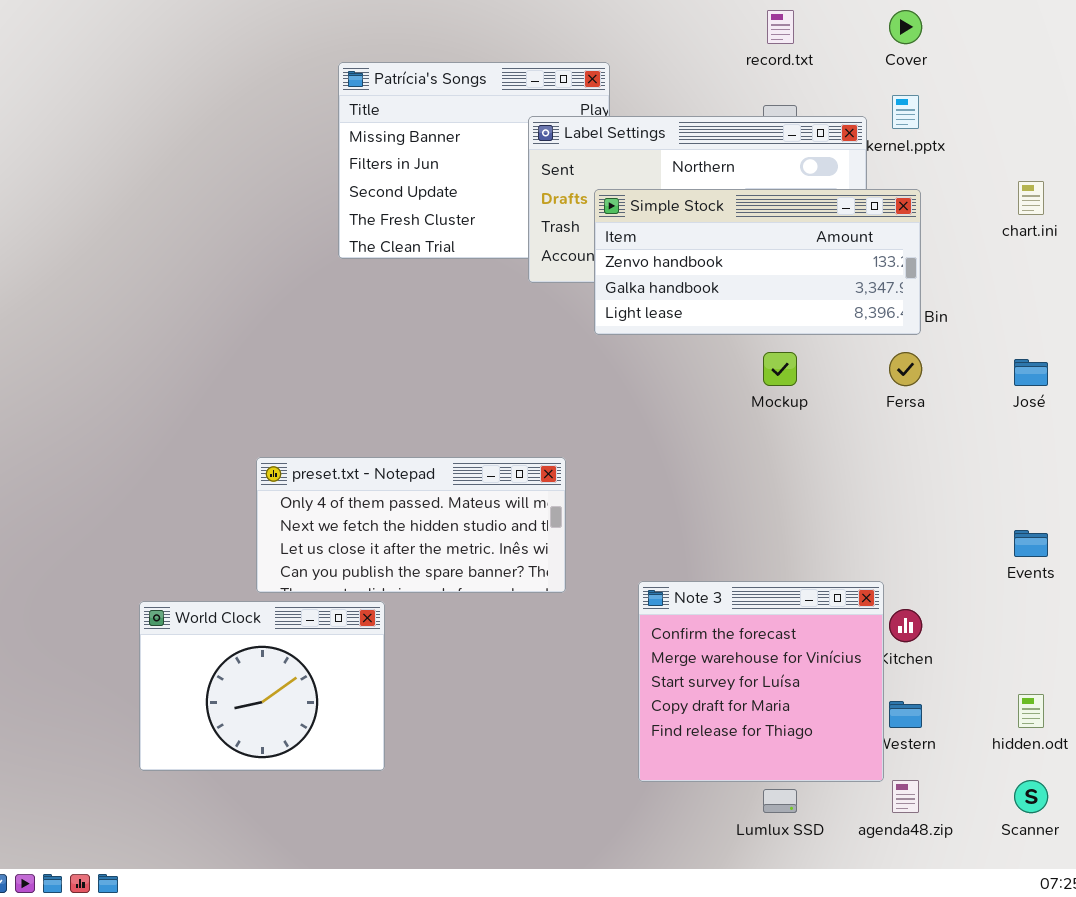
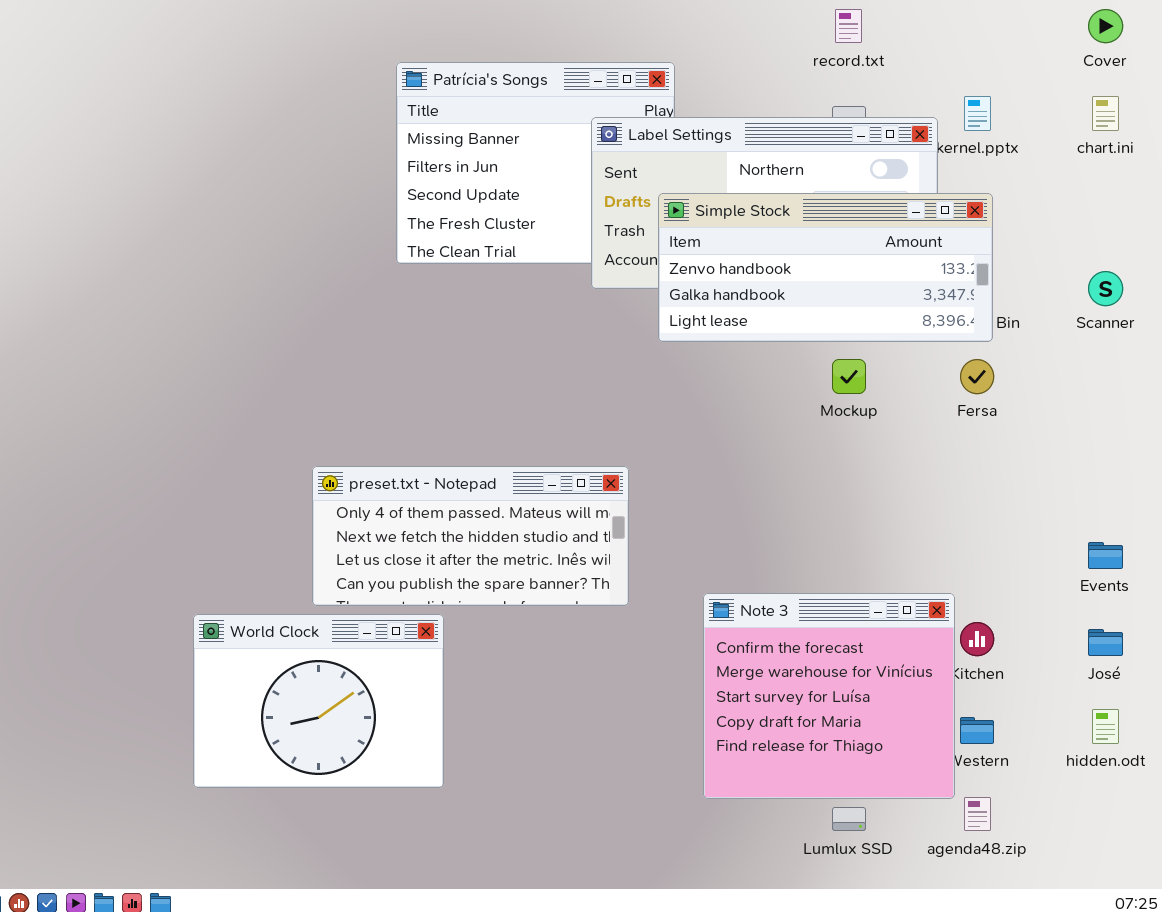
Cover: [889,10,922,44] -> [1088,9,1123,43], moved
chart.ini: [1018,181,1044,215] -> [1092,96,1119,131], moved
José: [1014,359,1048,386] -> [1088,629,1123,656], moved
Scanner: [1014,780,1048,813] -> [1088,271,1123,306], moved

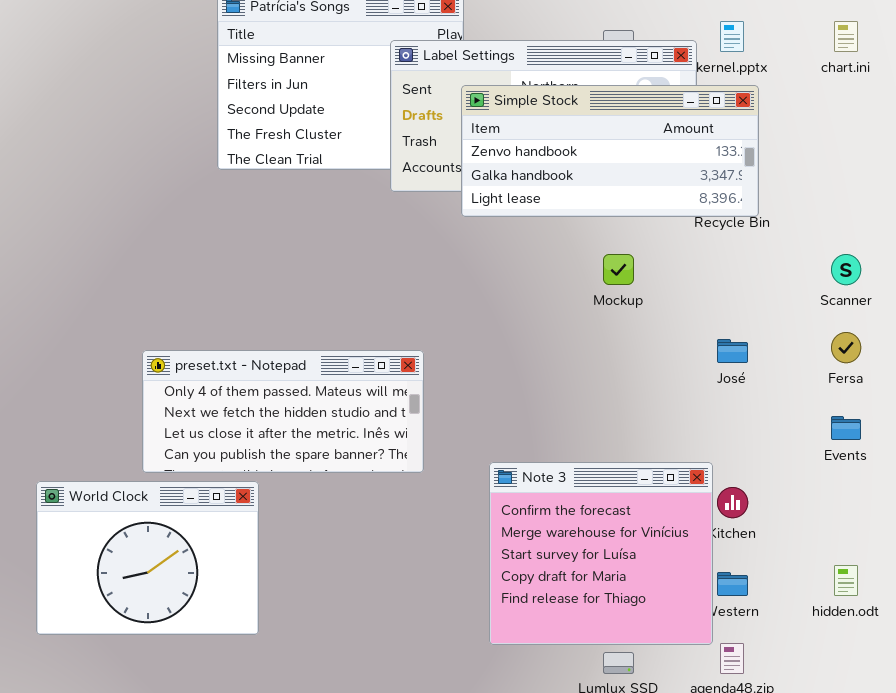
Simple Stock: [658,193,993,342] -> [461,85,759,217], moved
Scanner: [1088,271,1123,306] -> [831,254,861,285], moved
Fersa: [960,359,994,394] -> [831,332,861,363], moved
José: [1088,629,1123,656] -> [717,339,748,363], moved

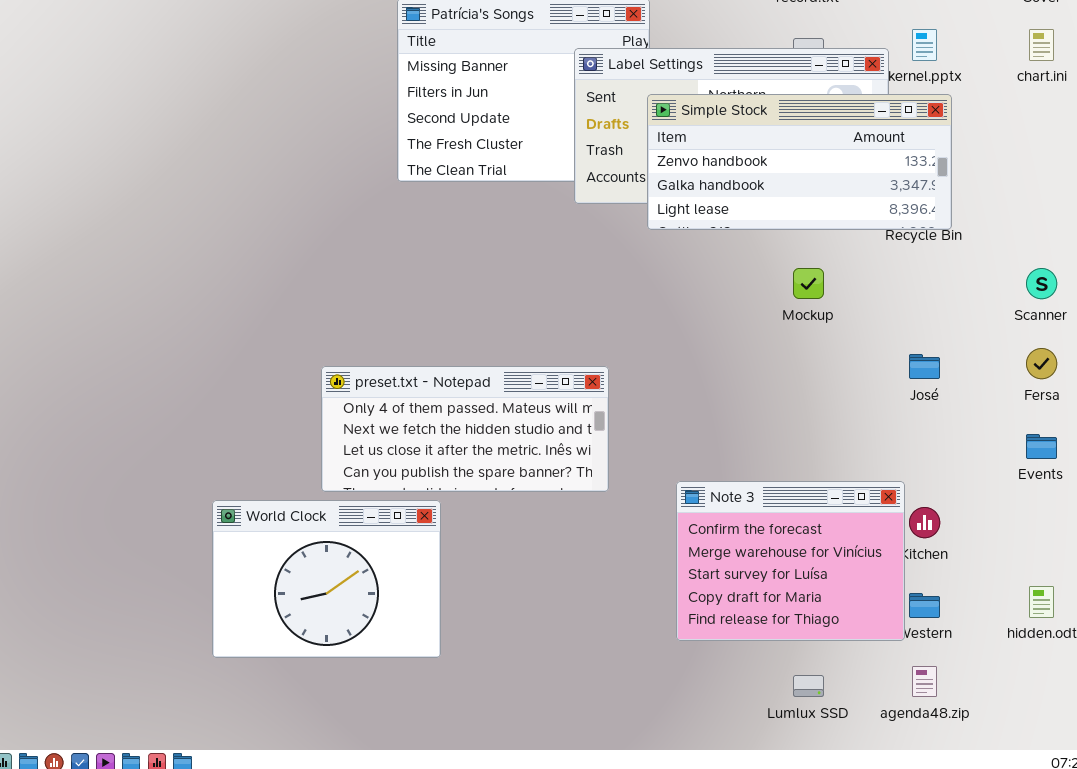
Note 3: [489,462,713,645] -> [676,481,905,641], resized

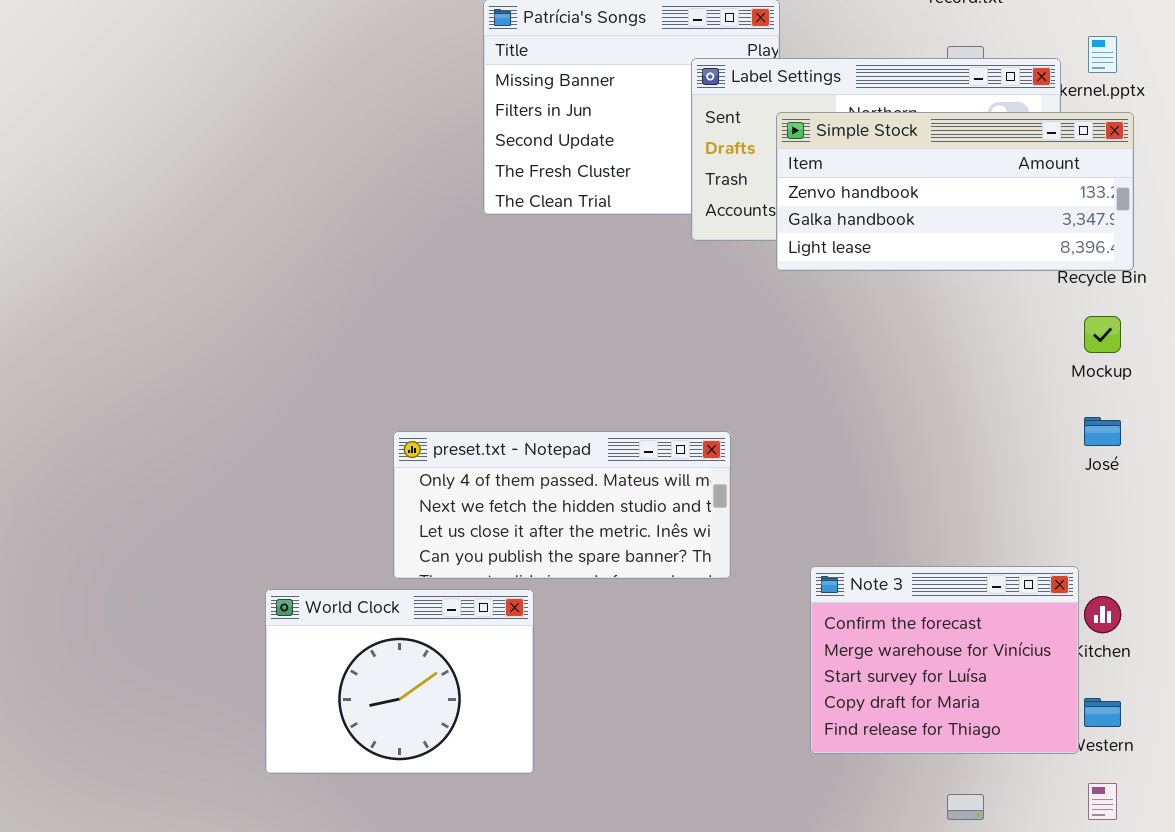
Mockup: [793,268,824,299] -> [1084,316,1121,353], moved

